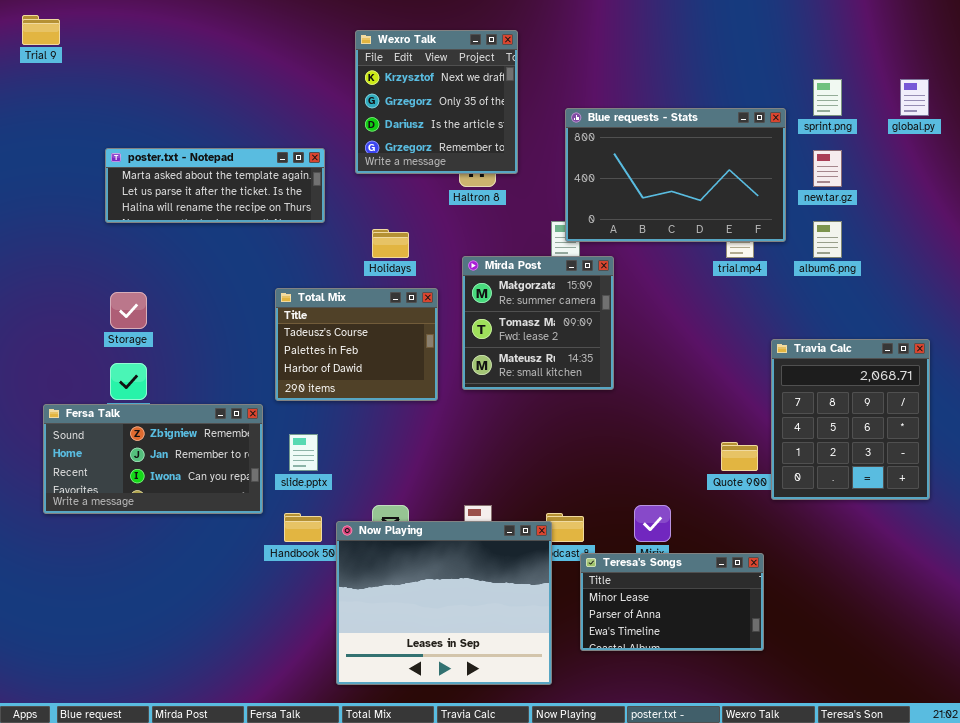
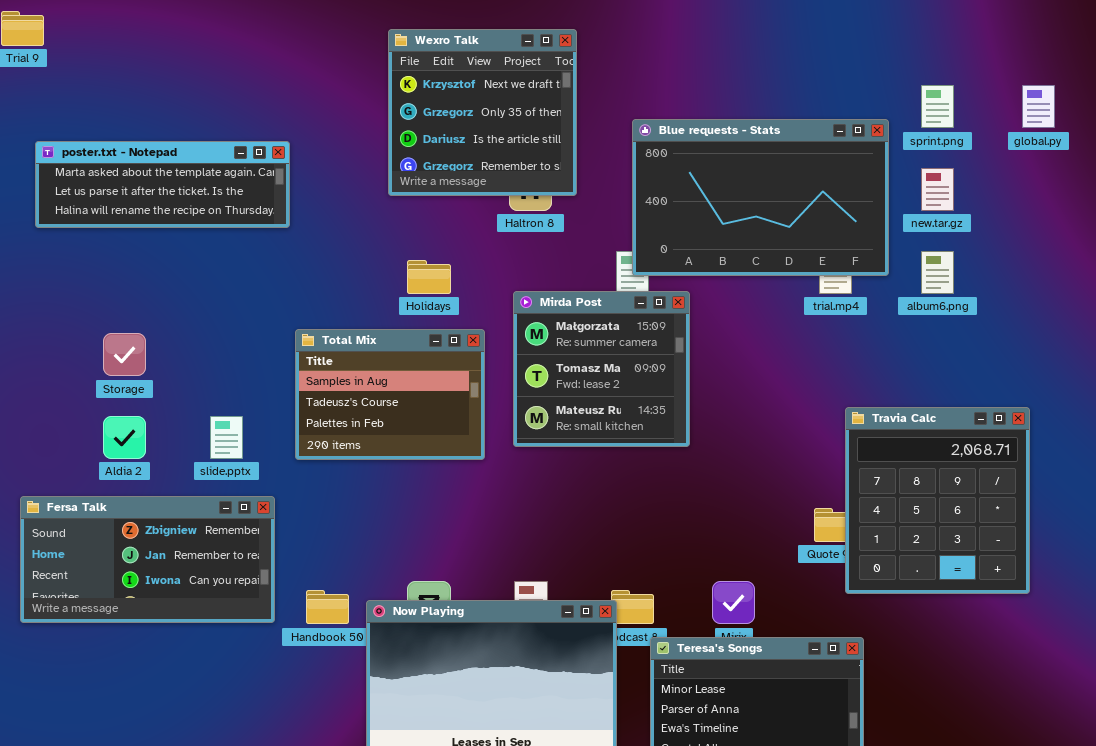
poster.txt - Notepad: [105,148,325,223] -> [35,141,290,228], moved
Total Mix: [275,288,438,401] -> [295,329,485,460], scrolled up 1 row
Travia Calc: [771,339,930,500] -> [845,407,1030,594], moved
Fersa Talk: [43,404,263,514] -> [20,496,275,623], moved
slide.pptx: [289,434,318,471] -> [210,416,243,459], moved

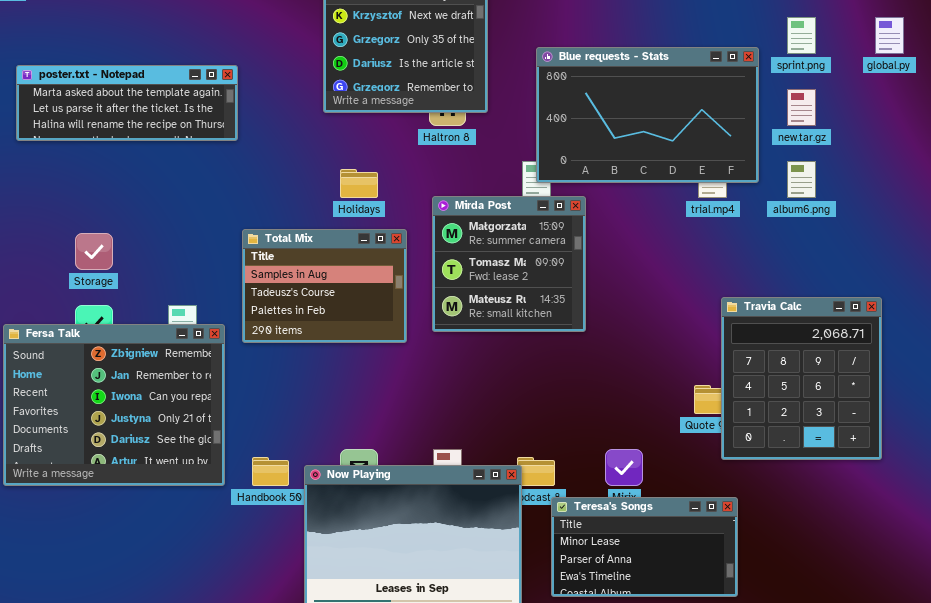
Fersa Talk: [20,496,275,623] -> [3,324,225,486], resized

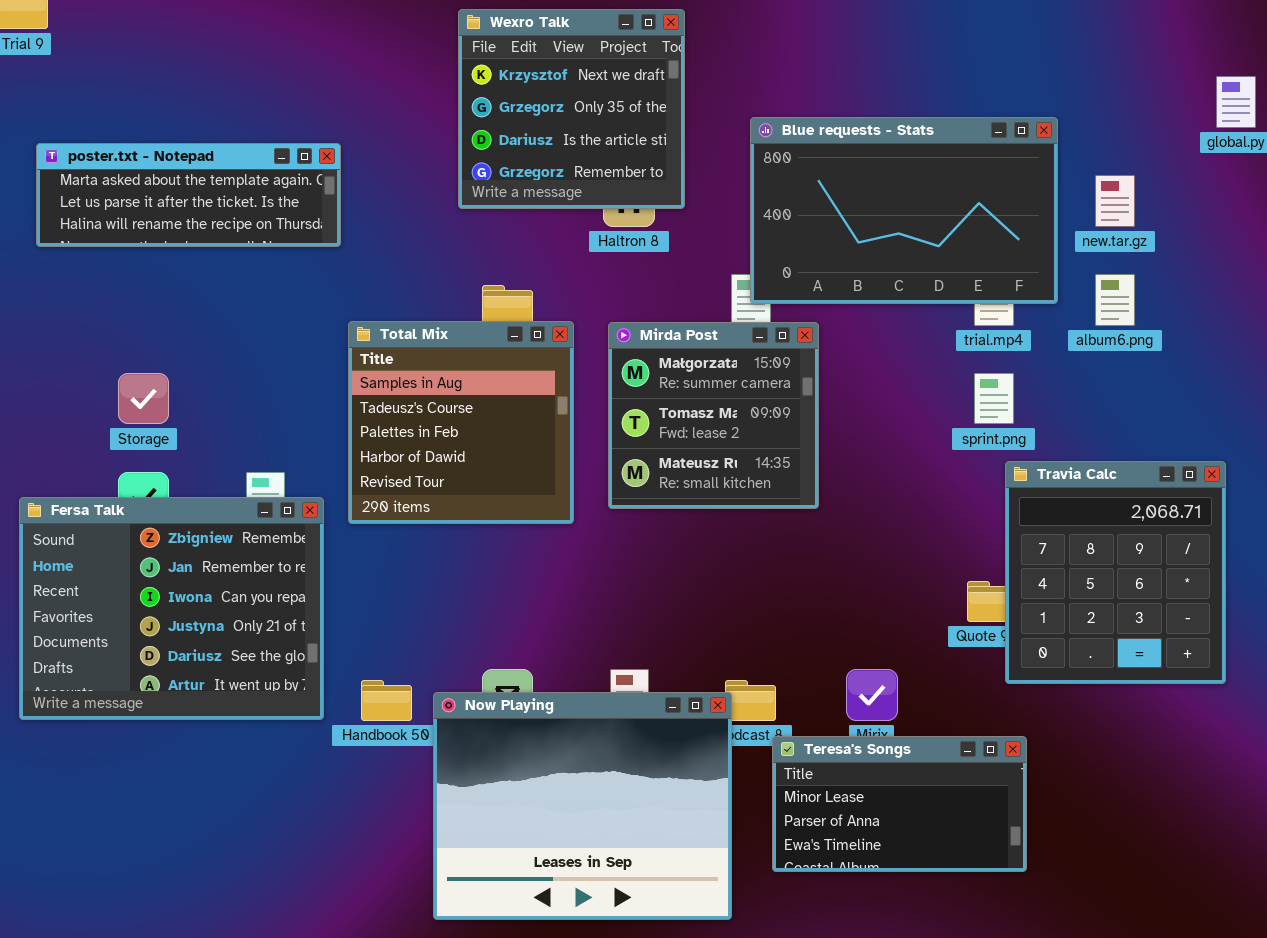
sprint.png: [787,17,816,54] -> [974,373,1014,424], moved
Total Mix: [242,229,407,343] -> [348,321,574,524], resized

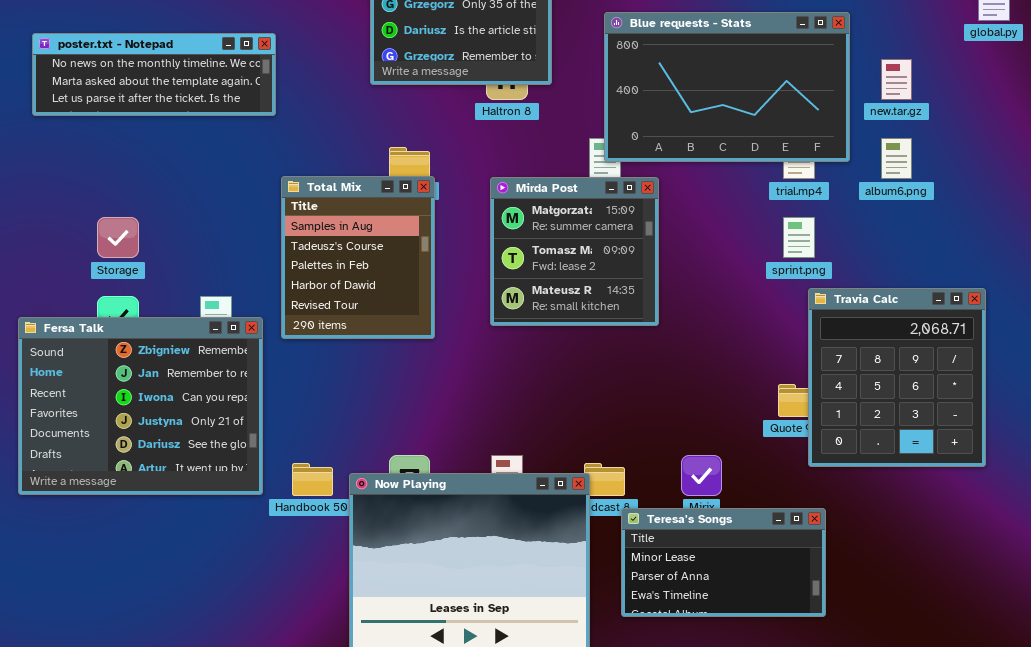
poster.txt - Notepad: [36,143,341,247] -> [32,33,276,116], scrolled up 1 row
Total Mix: [348,321,574,524] -> [281,176,435,339], resized

